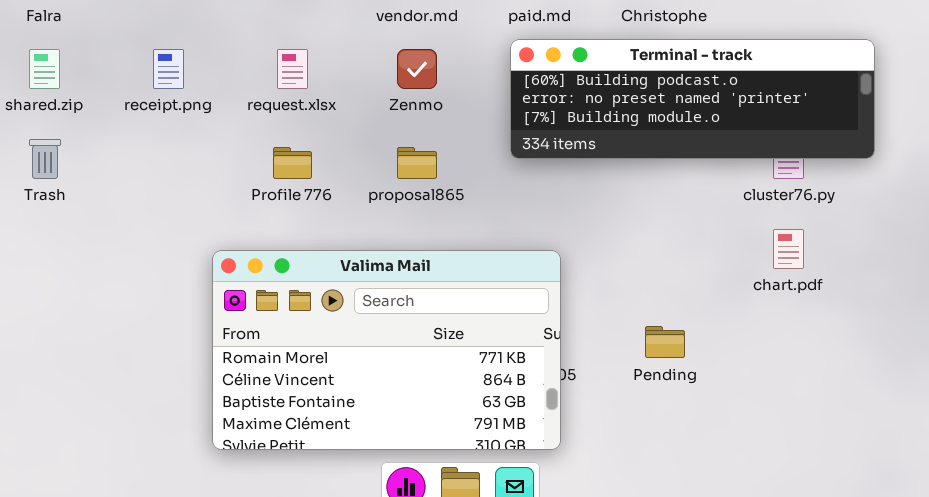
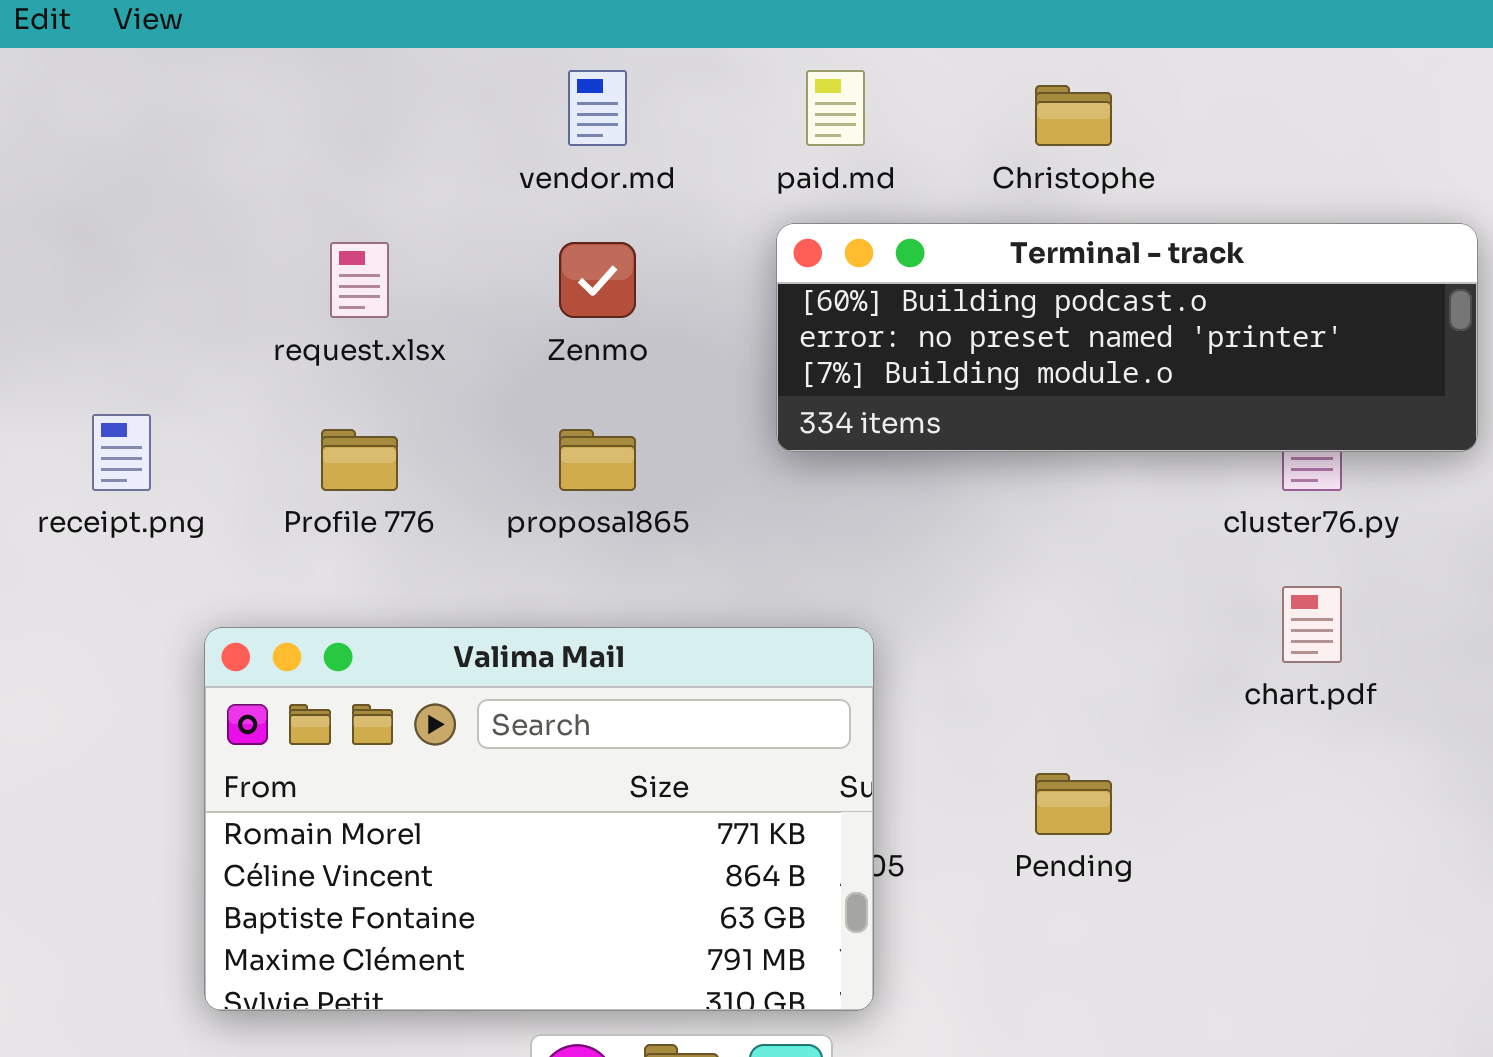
receipt.png: [153,49,184,89] -> [92,414,151,491], moved

